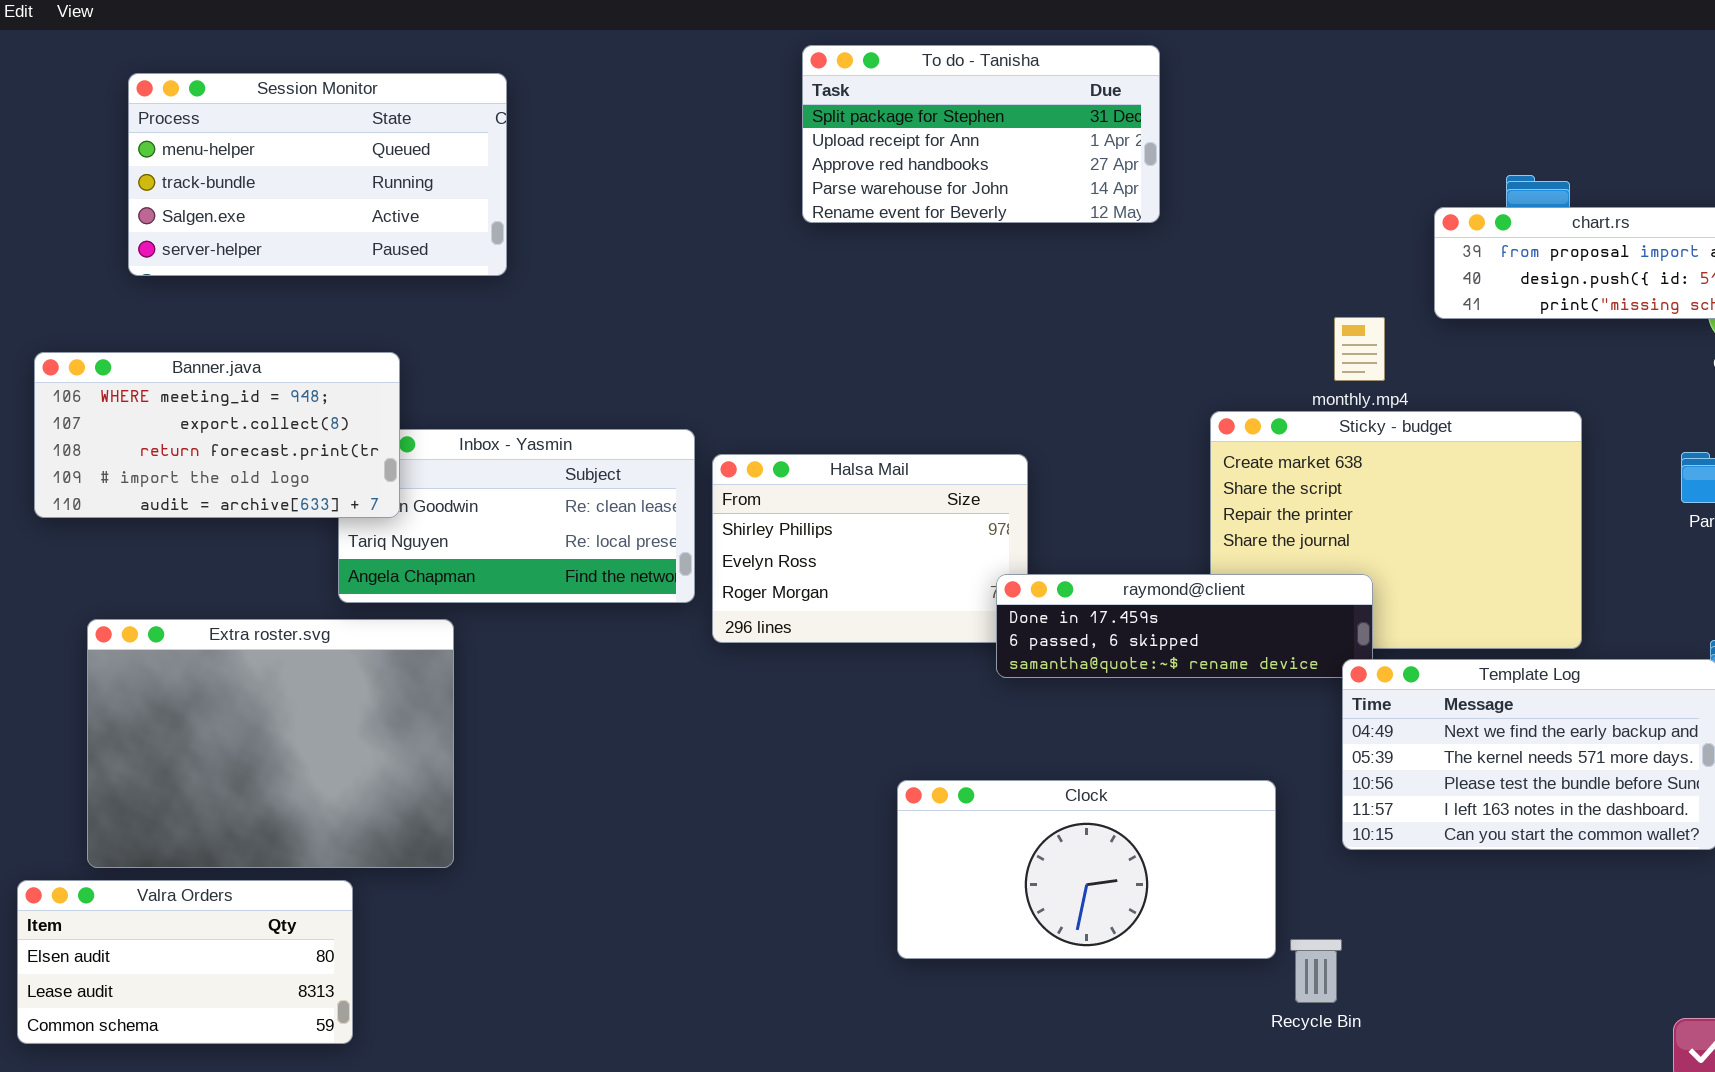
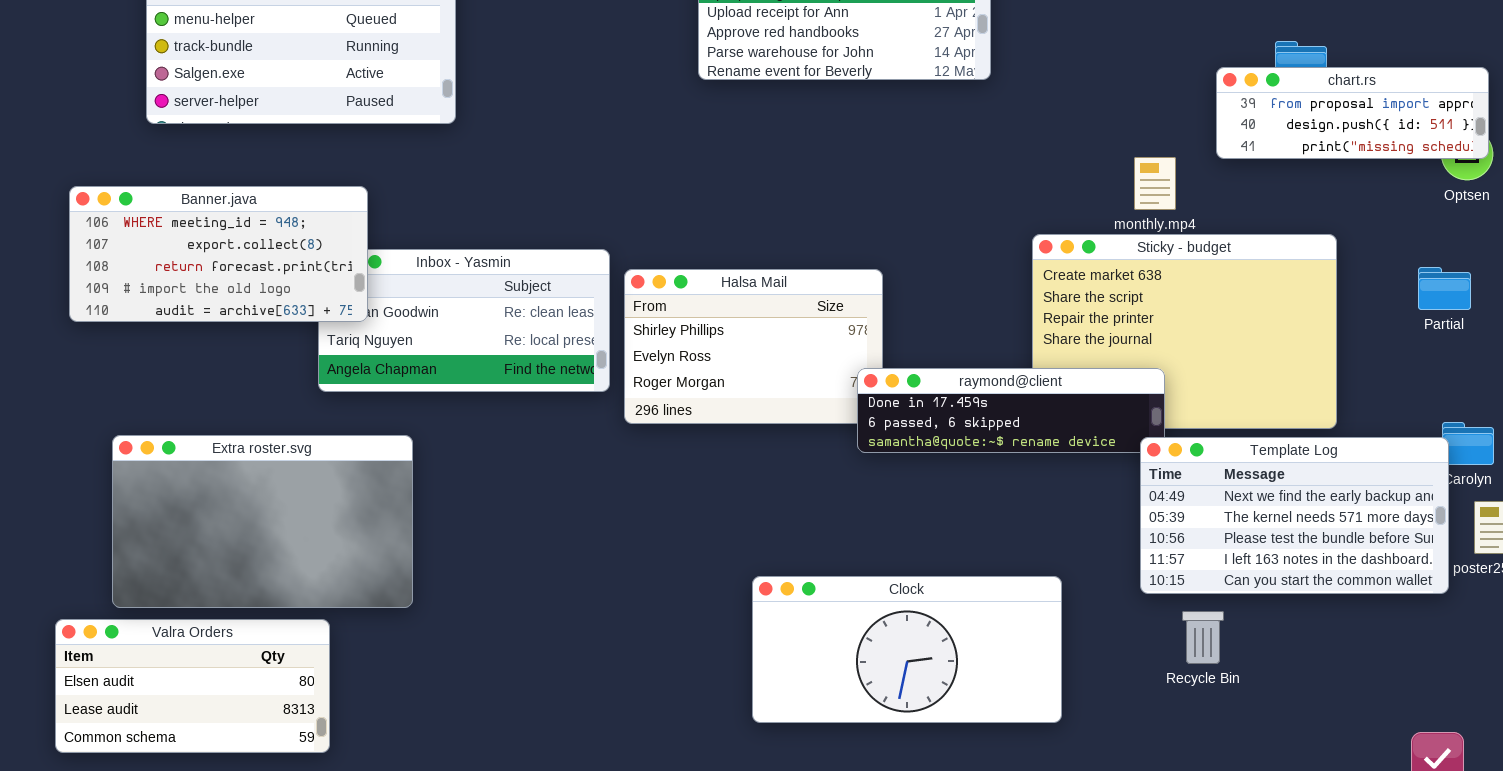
Extra roster.svg: [87,619,454,868] -> [112,435,413,608], resized
Clock: [897,780,1276,959] -> [752,576,1062,723], moved
Recycle Bin: [1290,939,1342,1003] -> [1182,611,1224,664], moved

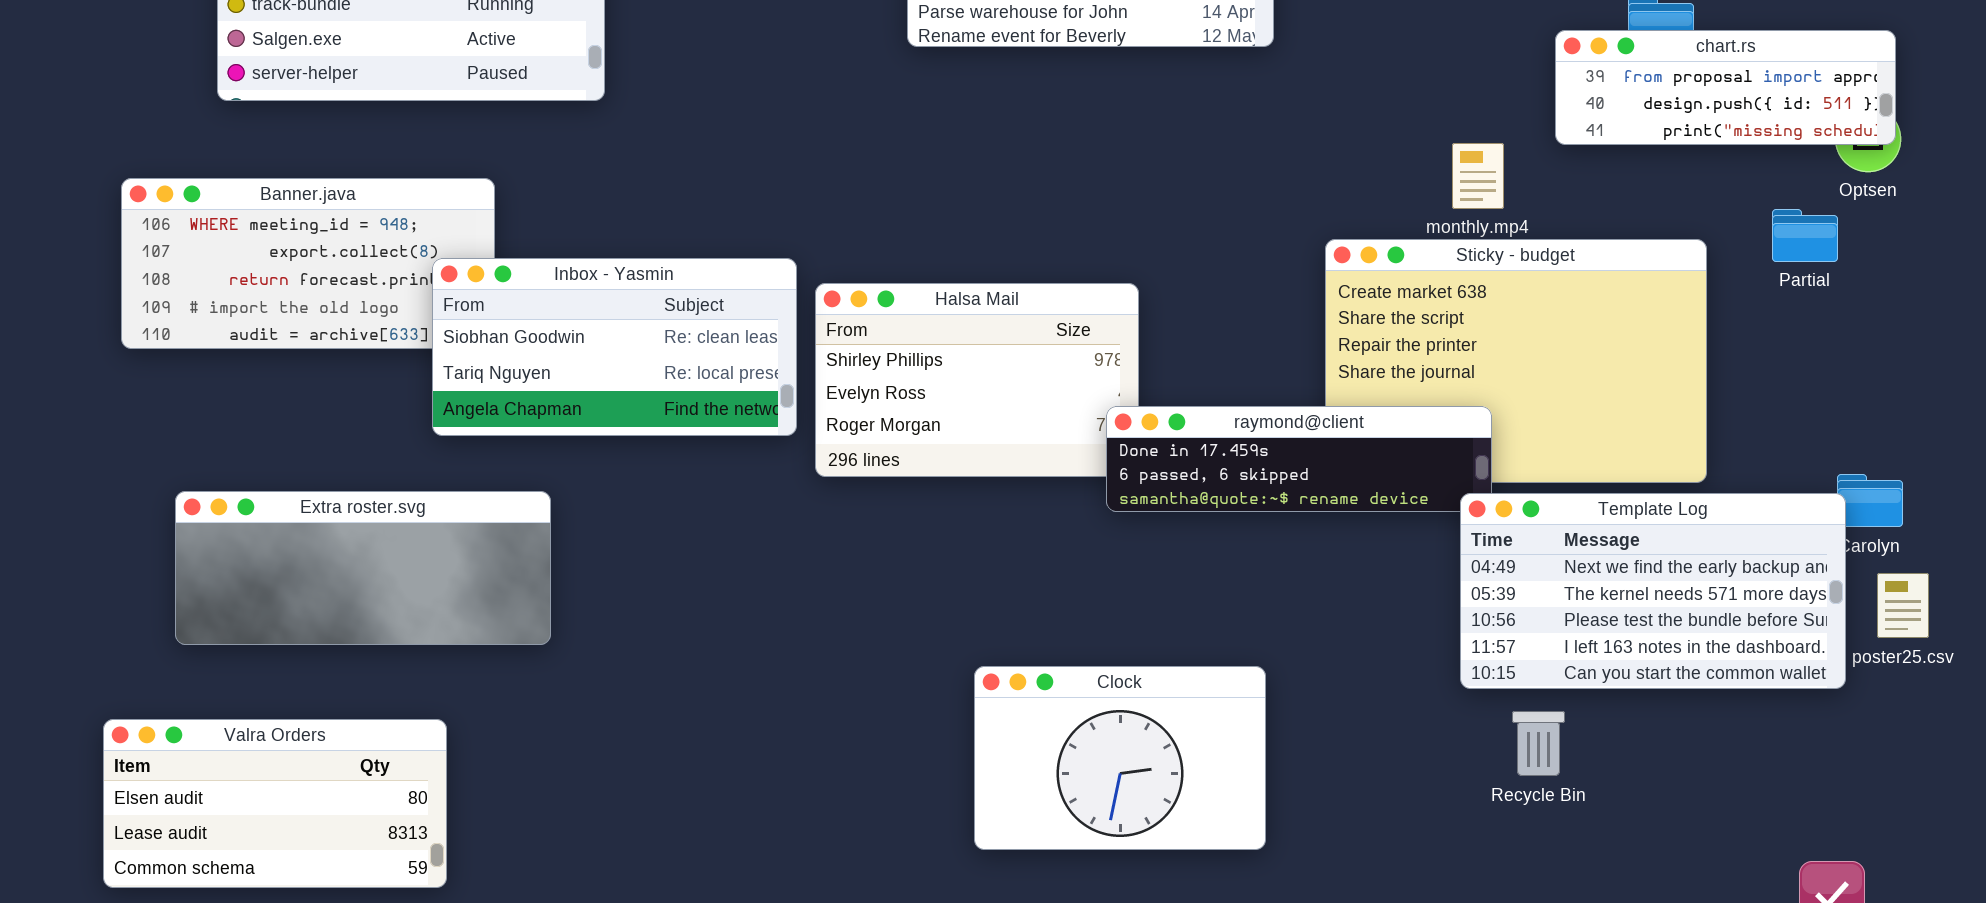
Inbox - Yasmin: [318,249,610,392] -> [432,258,797,436], raised
Partial: [1418,267,1471,310] -> [1772,209,1838,262], moved
Extra roster.svg: [112,435,413,608] -> [175,491,551,645], resized
Clock: [752,576,1062,723] -> [974,666,1266,850], resized

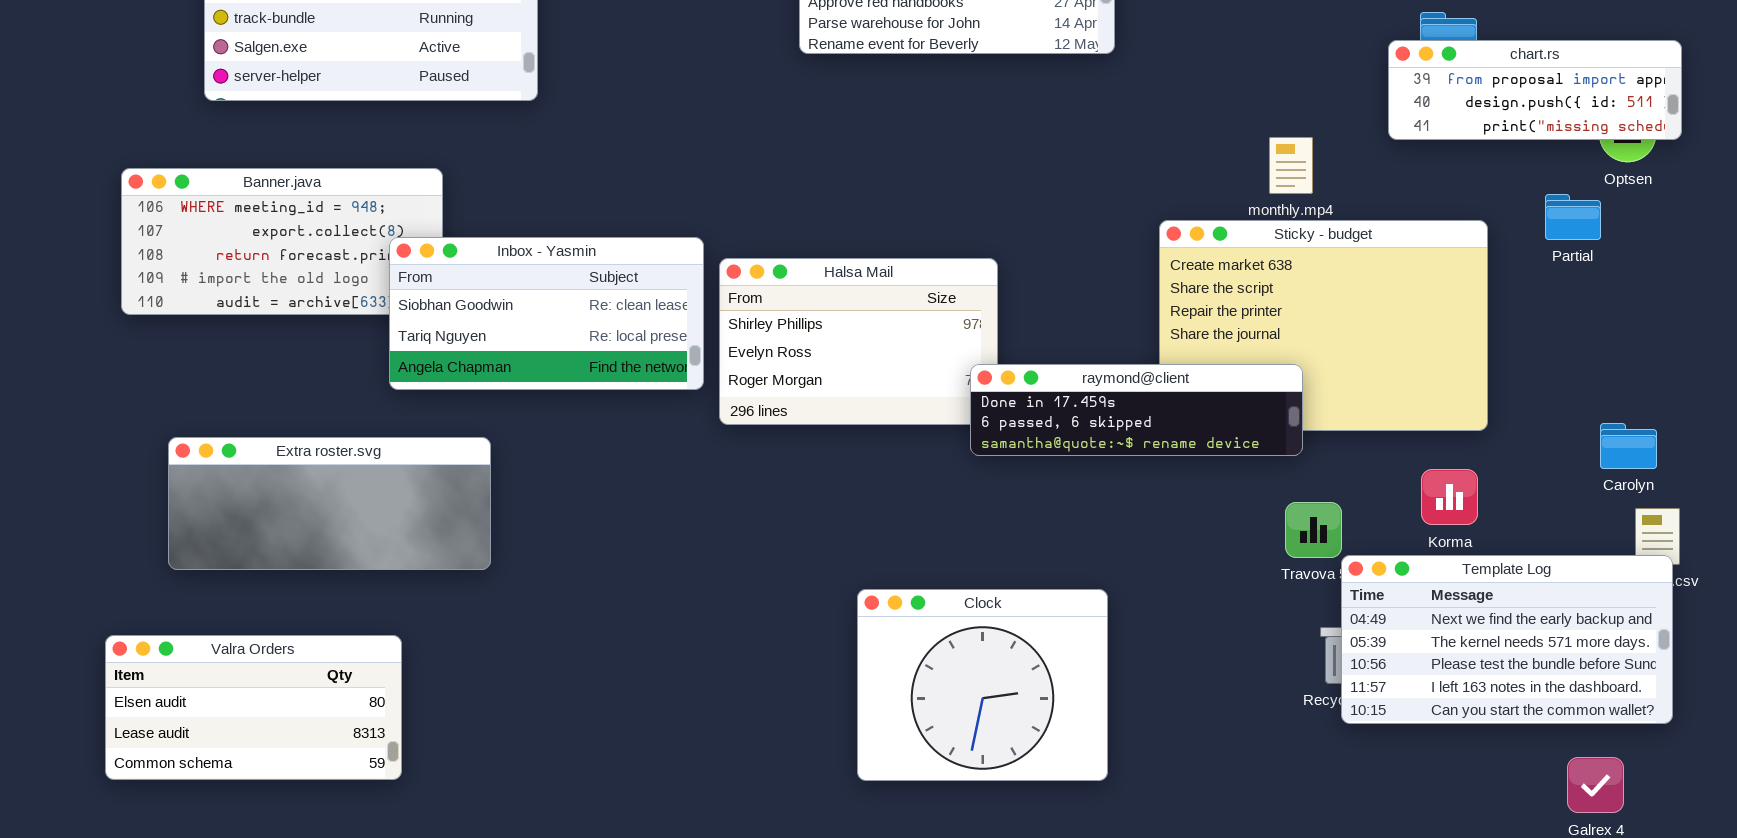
chart.rs: [1555,30,1896,145] -> [1388,40,1682,140], moved
Template Log: [1460,493,1846,689] -> [1341,555,1673,724], moved
Clock: [974,666,1266,850] -> [857,589,1108,781], resized

